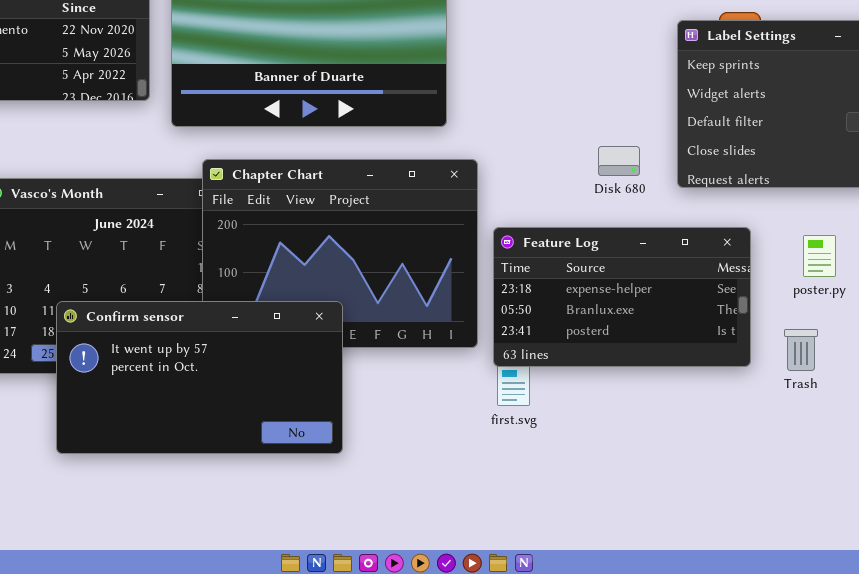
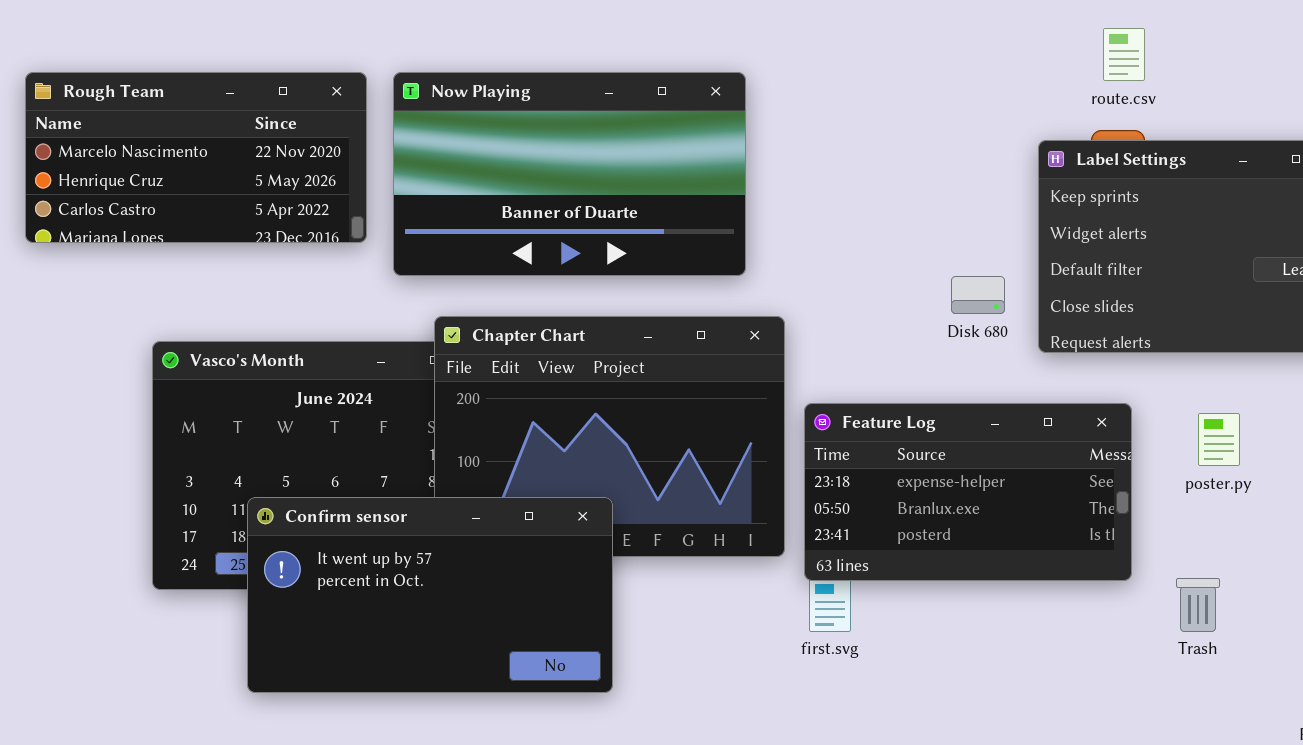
Disk 680: [598,146,640,176] -> [951,276,1005,314], moved
Trash: [784,329,818,371] -> [1176,578,1220,632], moved

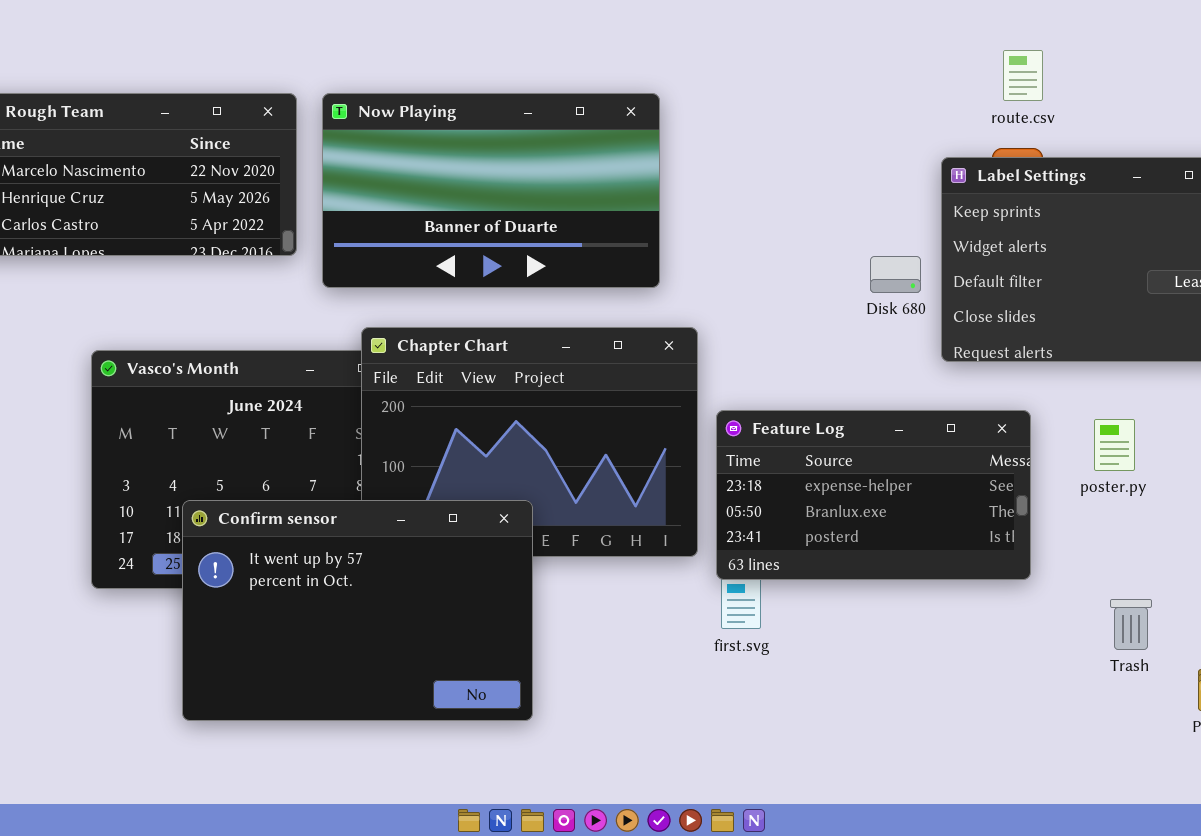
Disk 680: [951,276,1005,314] -> [870,256,921,293], moved
Confirm sensor: [247,497,613,693] -> [182,500,533,721], resized
Trash: [1176,578,1220,632] -> [1110,599,1152,650], moved

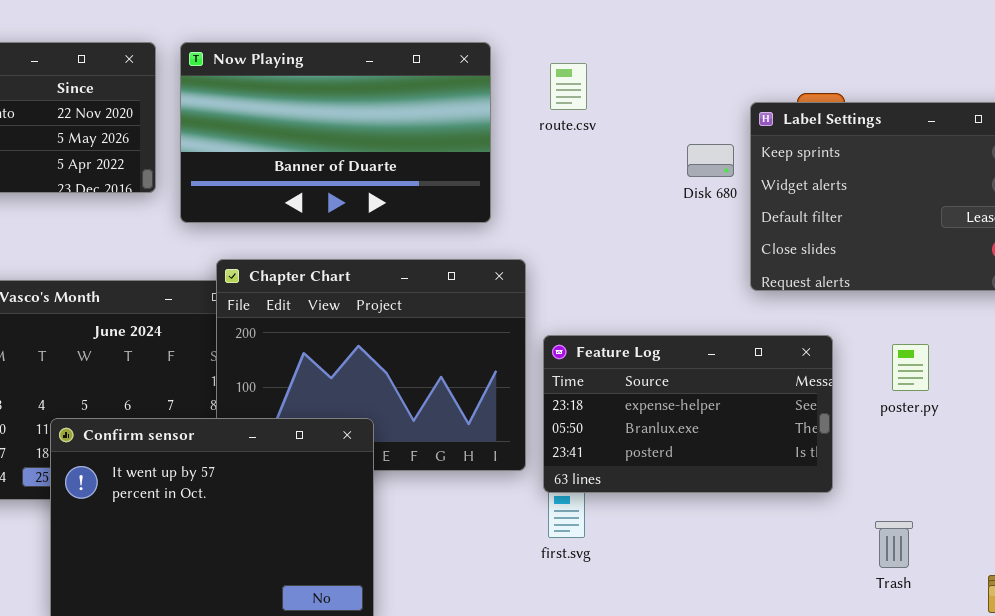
route.csv: [1003,50,1043,101] -> [550,63,587,110], moved
Disk 680: [870,256,921,293] -> [687,144,734,177], moved
Trash: [1110,599,1152,650] -> [875,521,913,568], moved

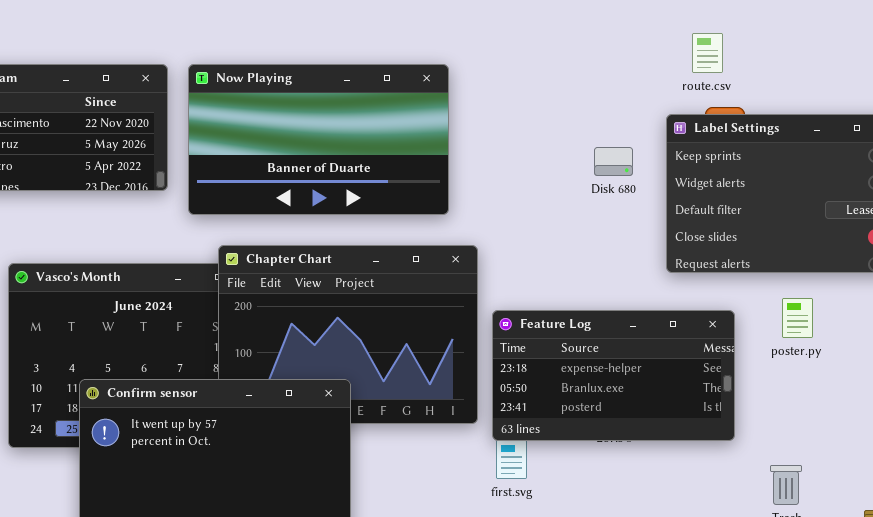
route.csv: [550,63,587,110] -> [692,33,723,73], moved
Disk 680: [687,144,734,177] -> [594,147,633,176], moved
poster.py: [892,344,929,391] -> [782,298,813,338], moved

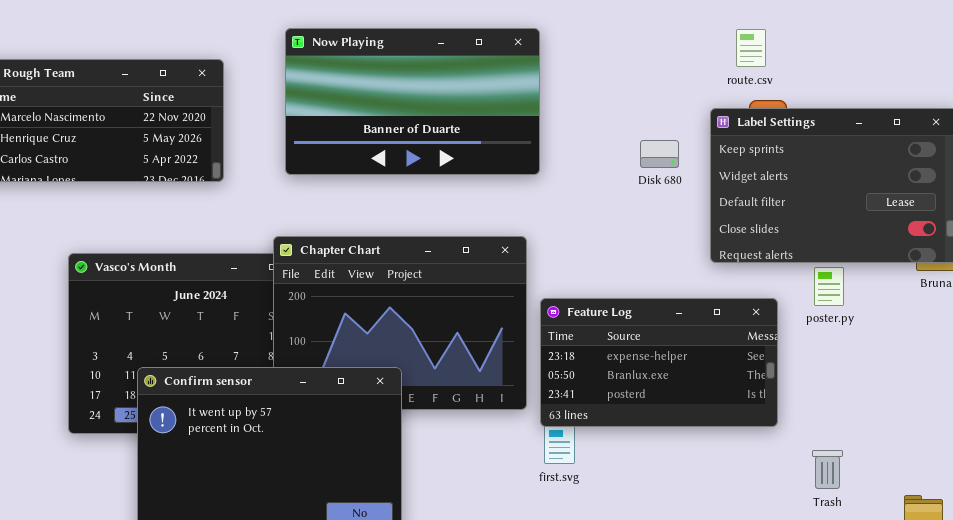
Now Playing: [188,64,449,215] -> [285,28,540,175], moved
poster.py: [782,298,813,338] -> [814,267,844,306], moved

